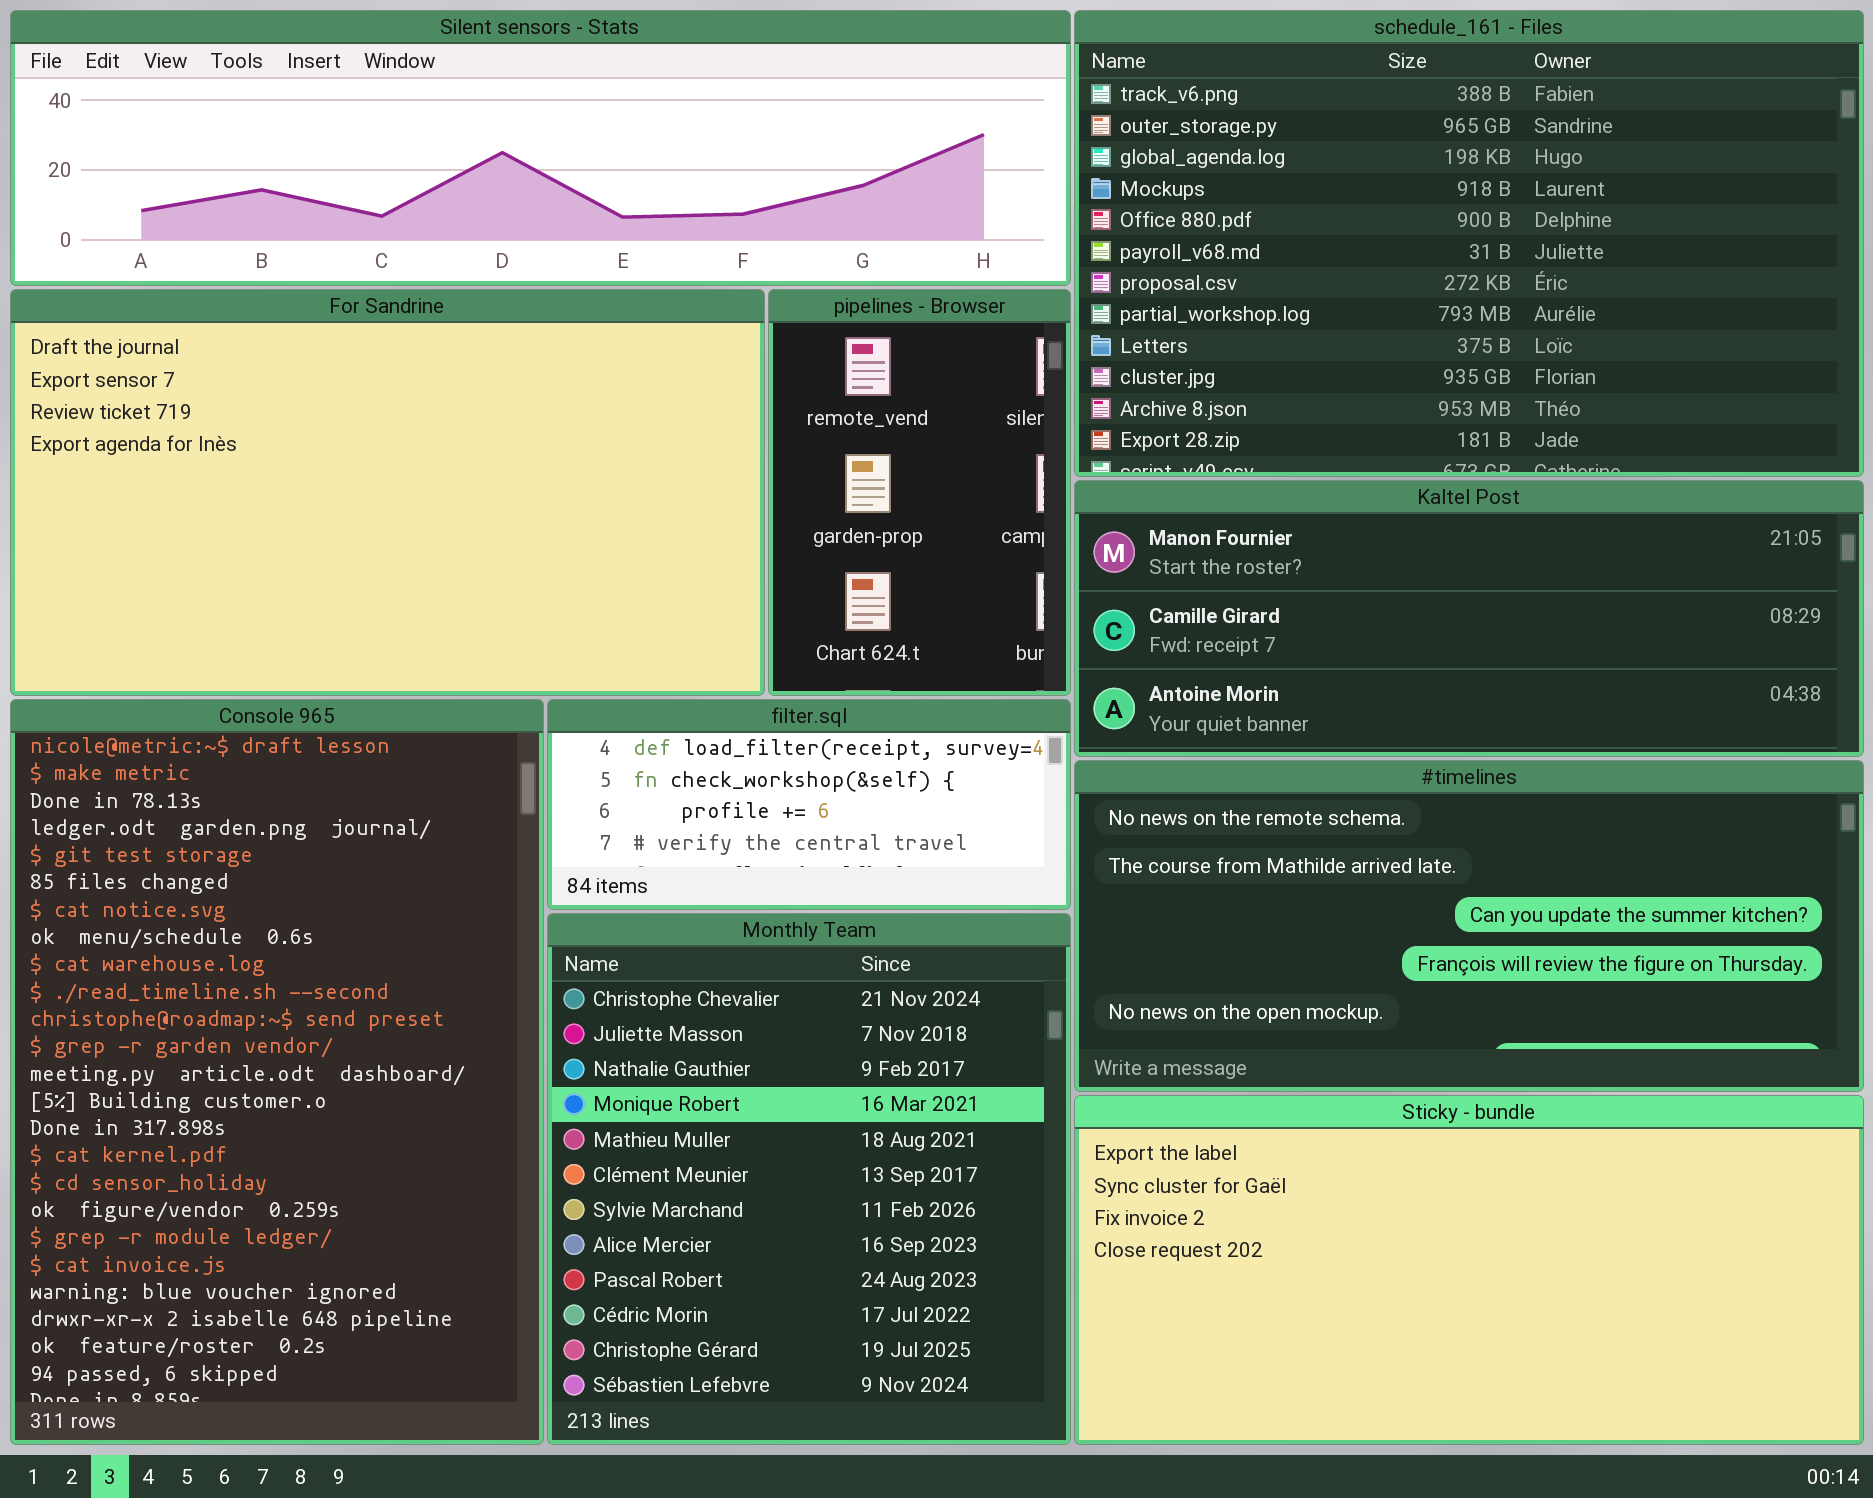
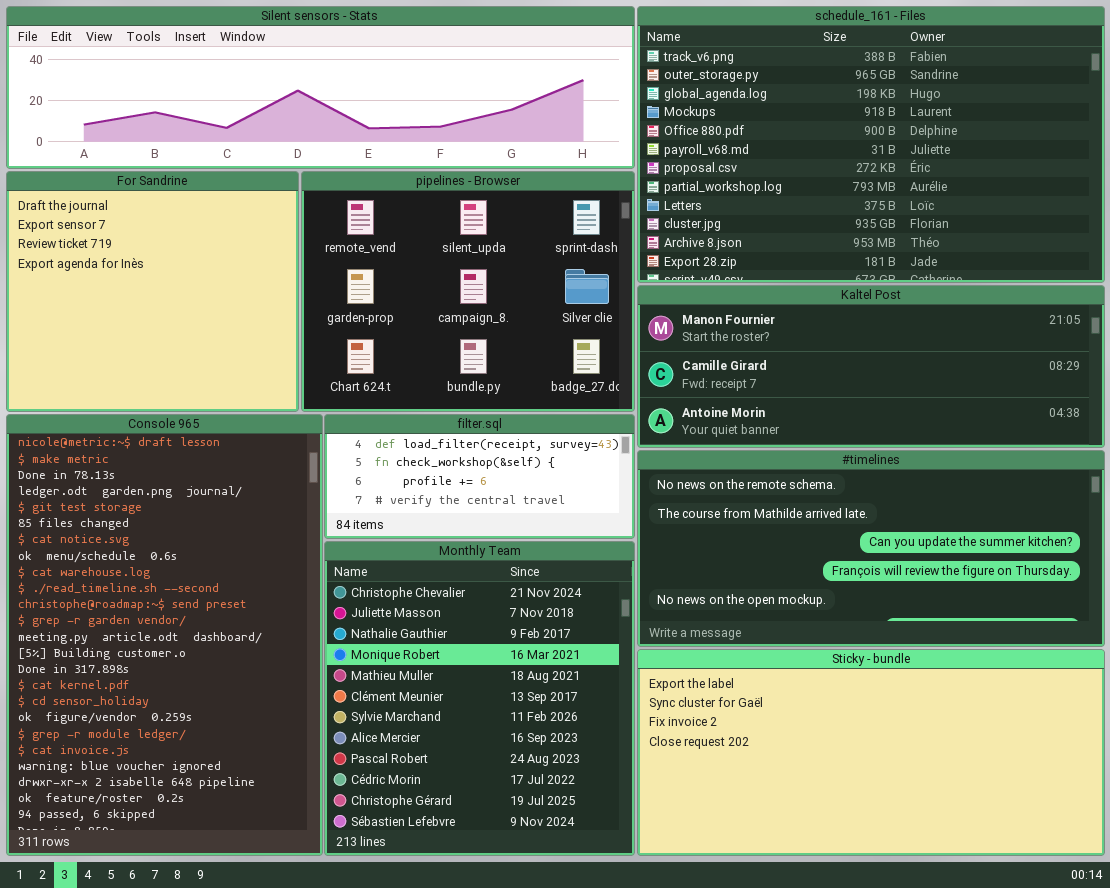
For Sandrine: [10,289,765,696] -> [6,171,299,412], resized
pipelines - Browser: [768,289,1071,696] -> [301,171,635,412], resized

